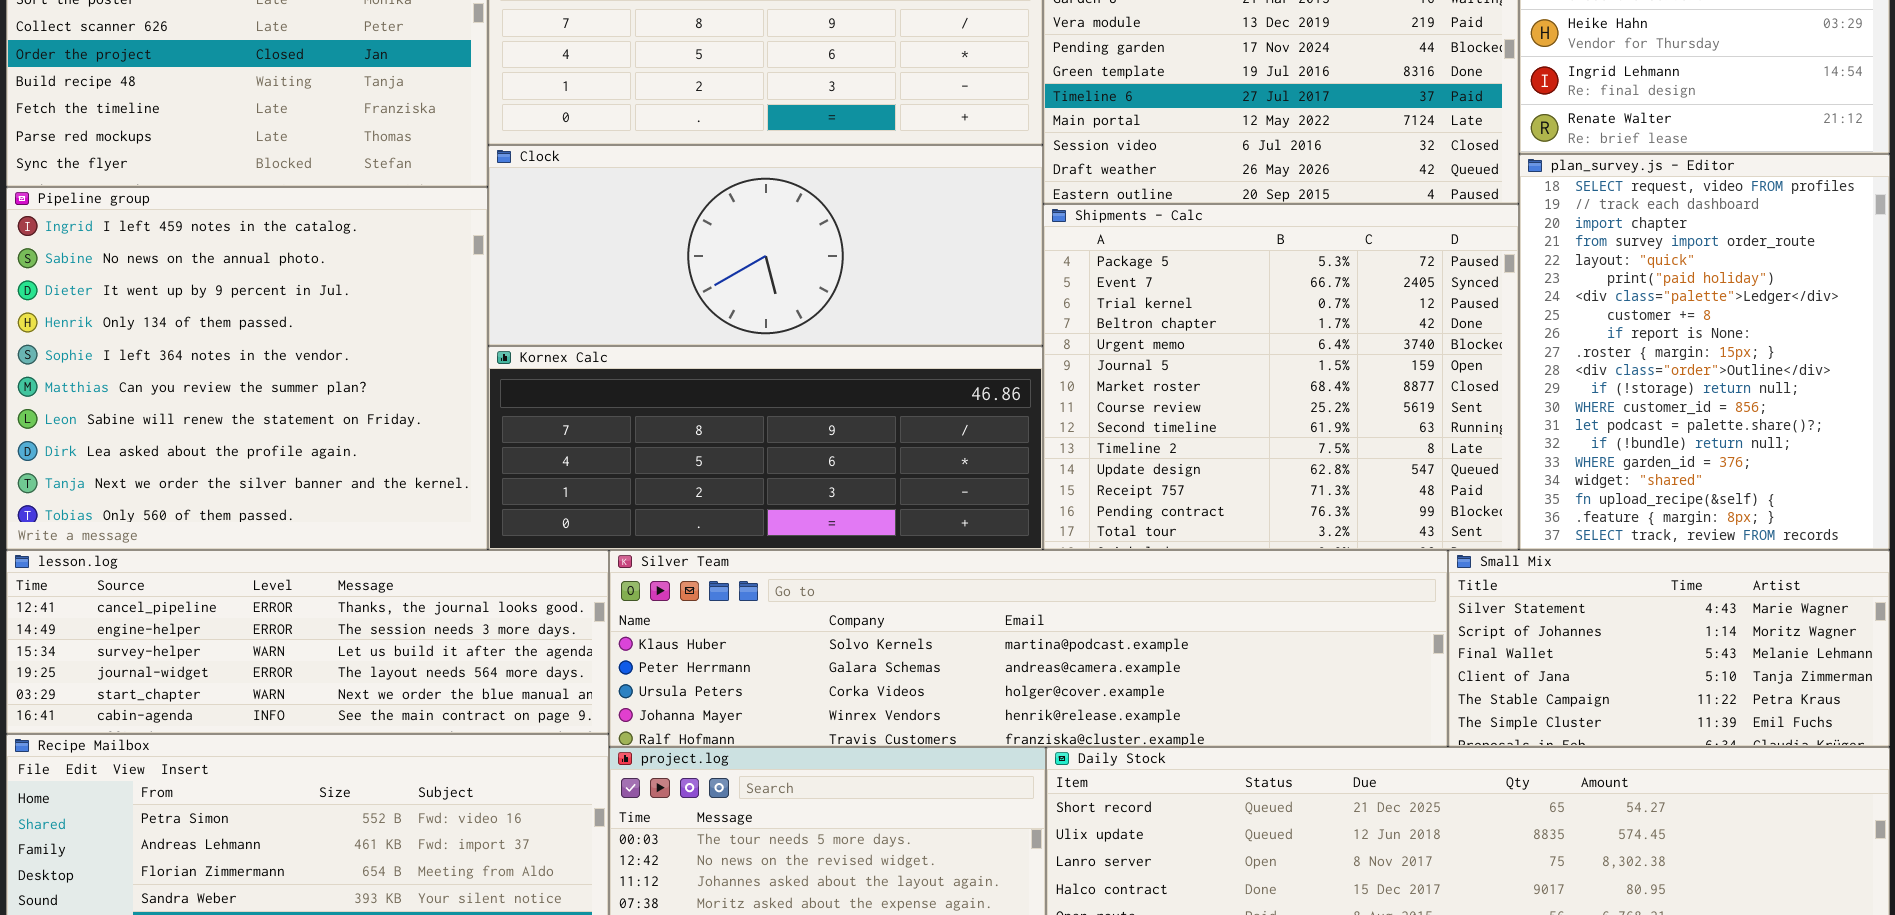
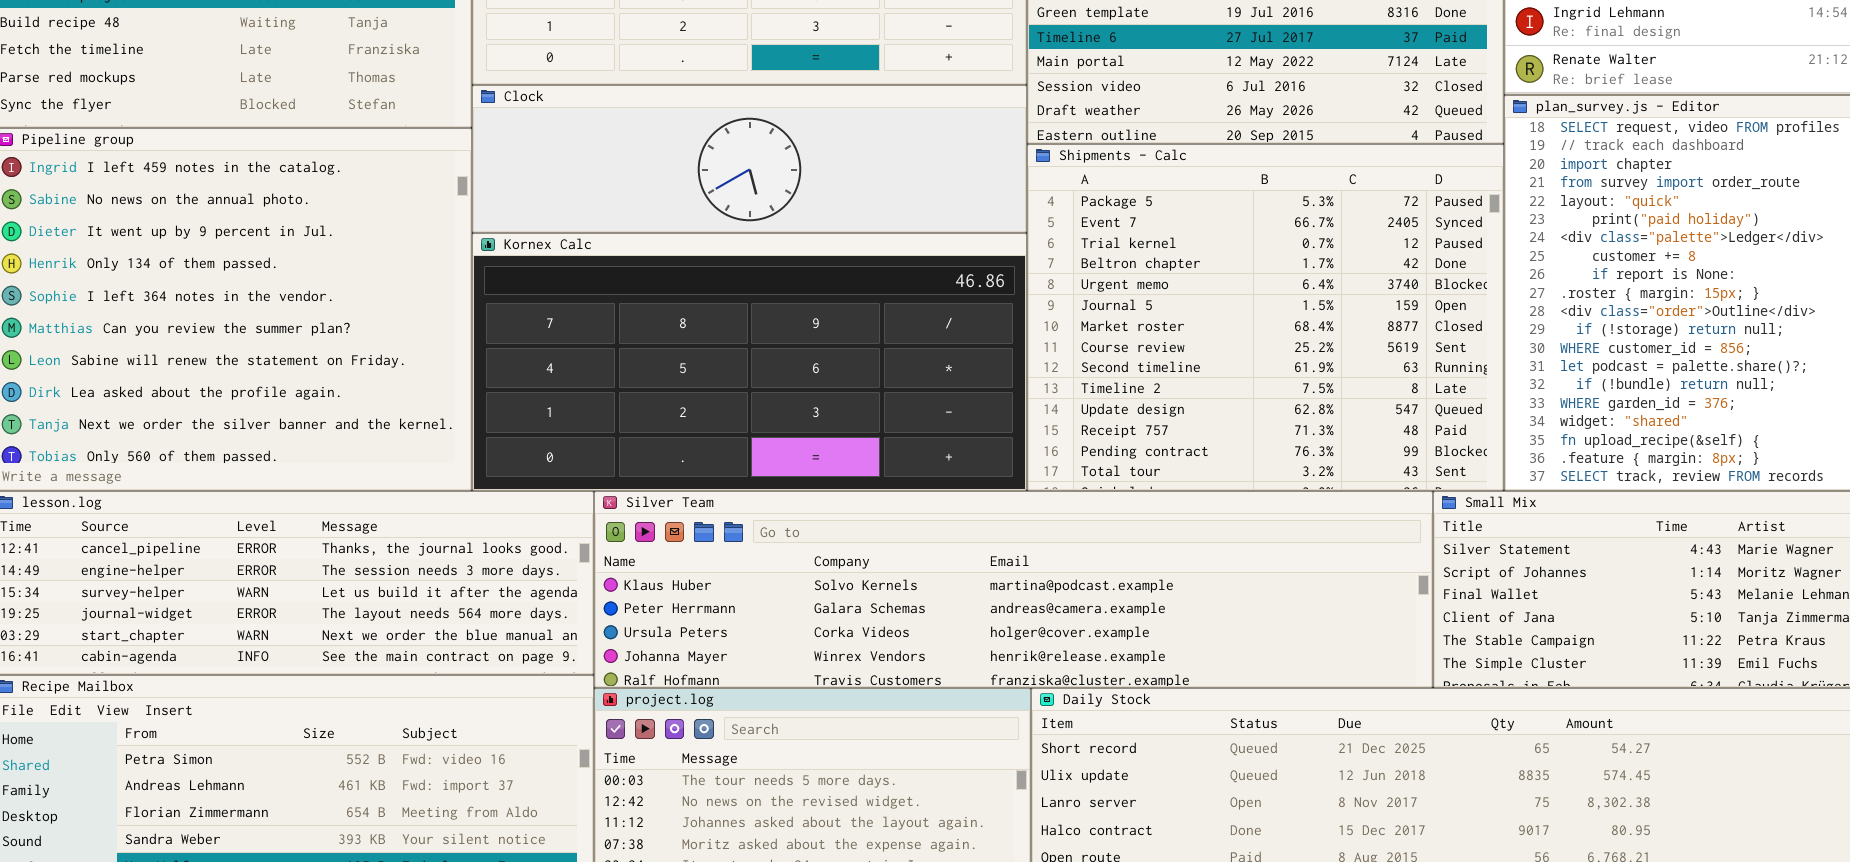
Clock: [488,145,1043,346] -> [472,85,1027,233], resized
Kornex Calc: [488,346,1043,550] -> [472,233,1027,491], resized

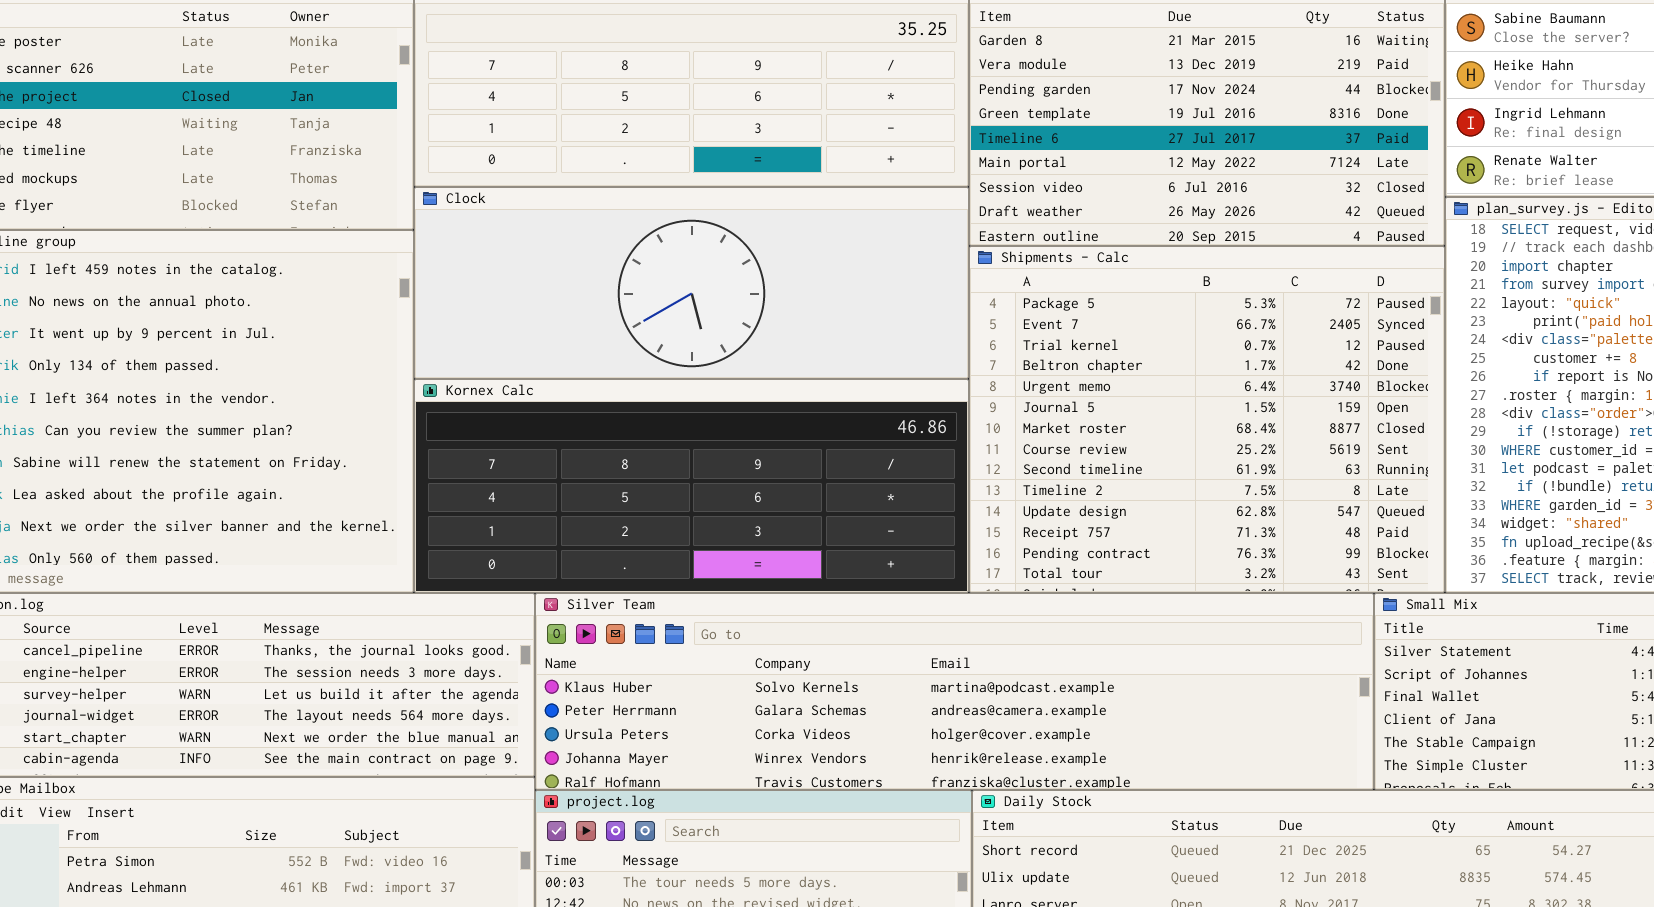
Clock: [472,85,1027,233] -> [414,187,969,379], resized
Kornex Calc: [472,233,1027,491] -> [414,379,969,593], resized

